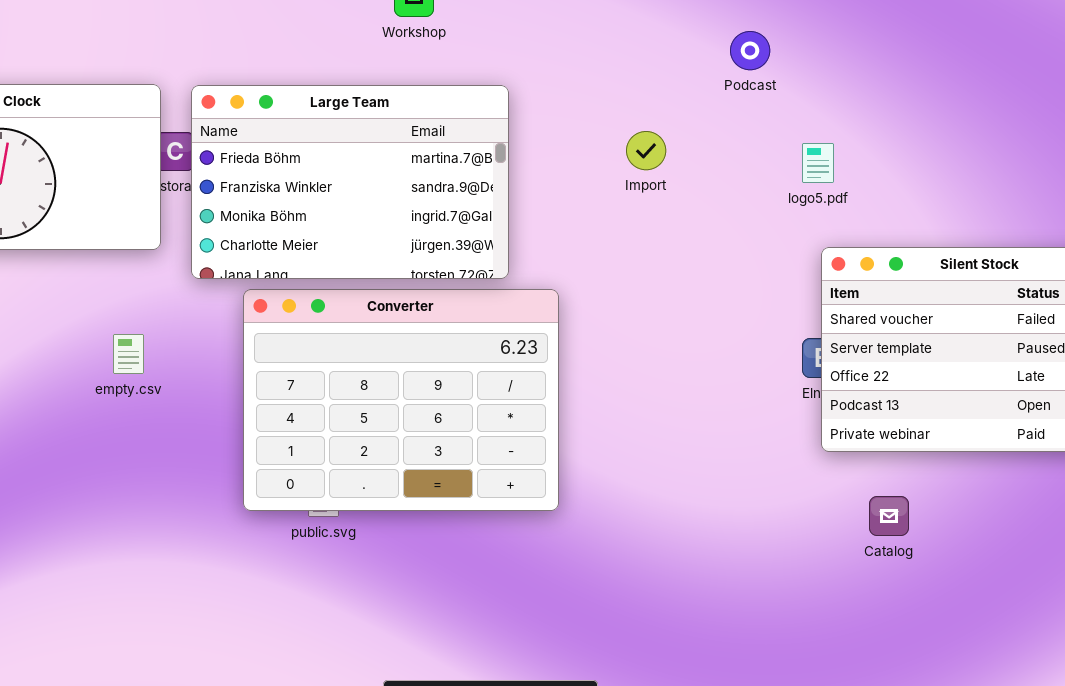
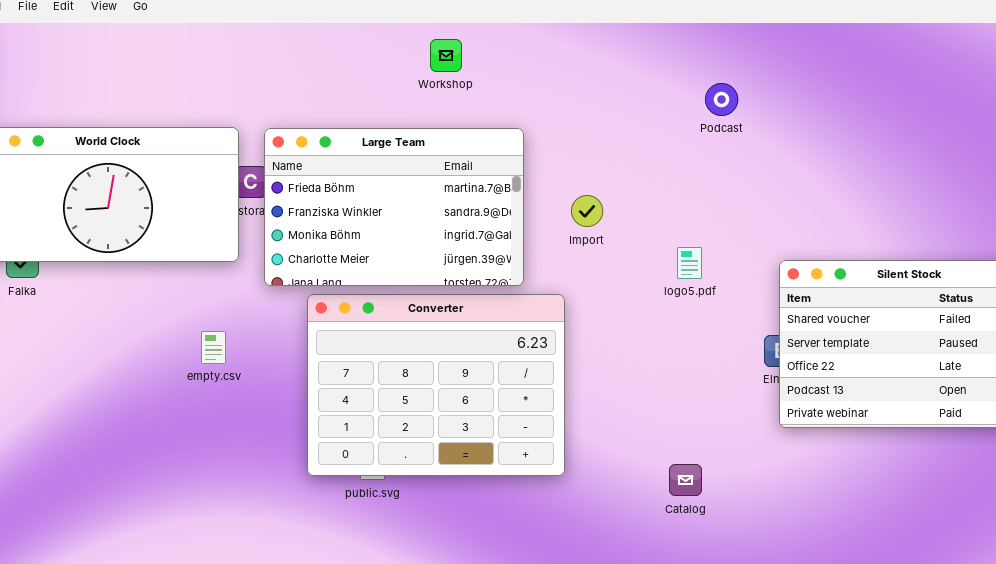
Import: [626,131,666,170] -> [571,195,603,227], moved
logo5.pdf: [802,143,834,183] -> [677,247,702,279], moved
Catalog: [869,496,909,536] -> [669,464,702,496], moved

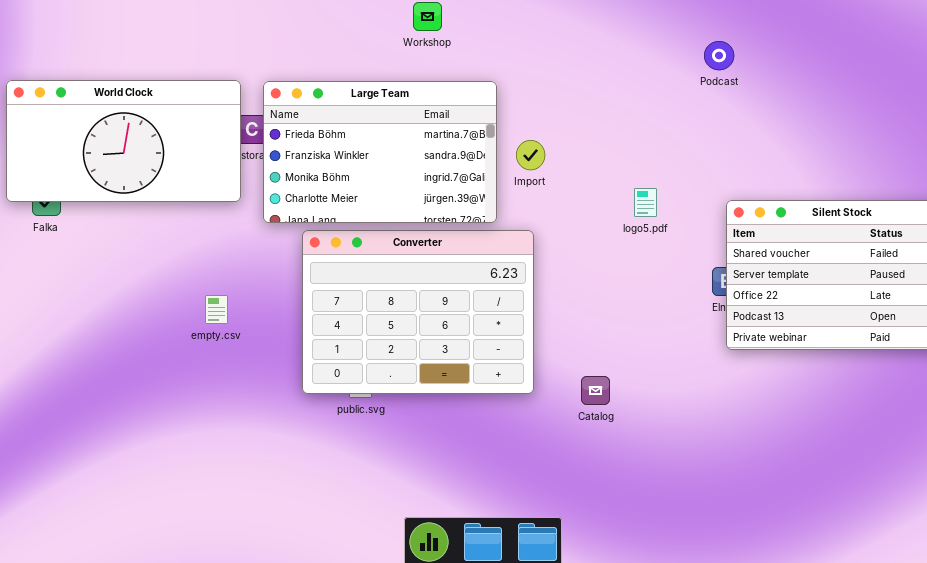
Podcast: [705,83,738,116] -> [704,41,734,70], moved
Import: [571,195,603,227] -> [516,140,545,170], moved
empty.csv: [201,331,226,364] -> [205,295,228,324], moved
Catalog: [669,464,702,496] -> [581,376,610,405], moved

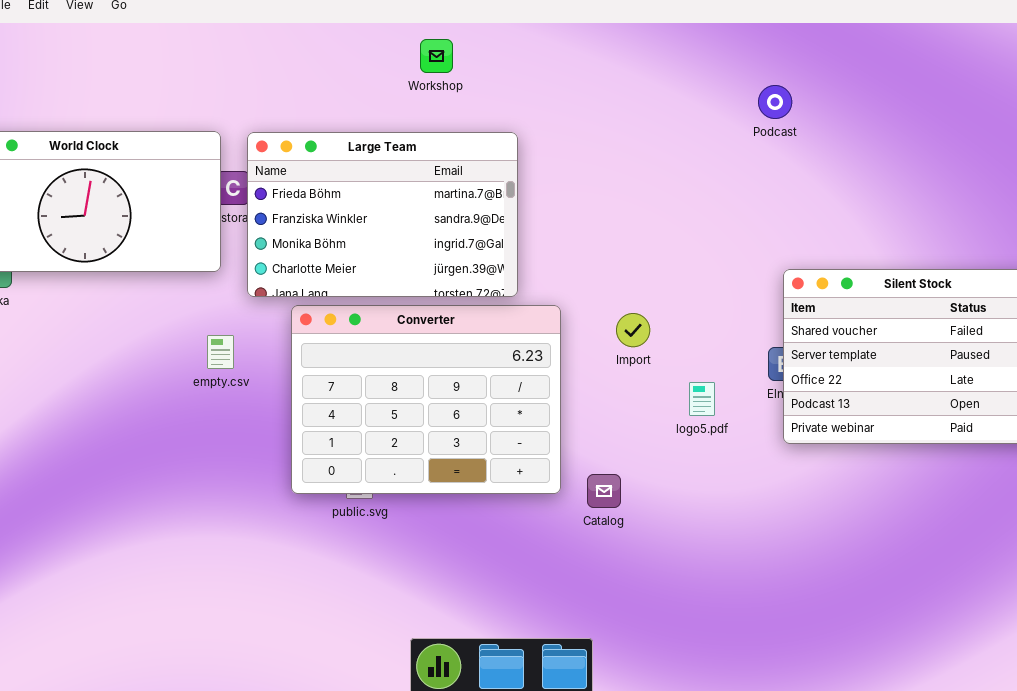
Import: [516,140,545,170] -> [616,313,650,347], moved
logo5.pdf: [634,188,657,217] -> [689,382,715,416], moved
empty.csv: [205,295,228,324] -> [207,335,234,369], moved
Catalog: [581,376,610,405] -> [587,474,621,508], moved

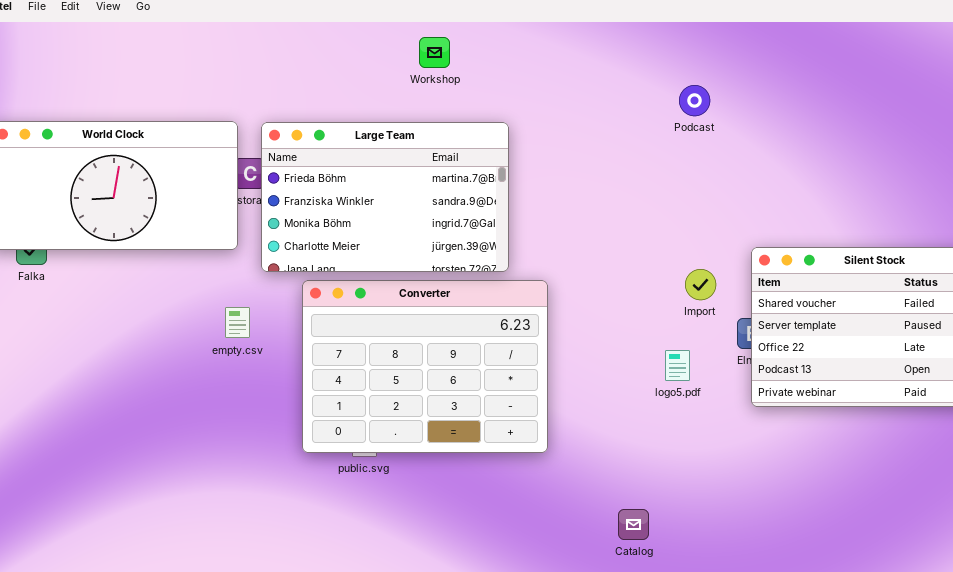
Podcast: [758,85,792,119] -> [679,85,710,116], moved
Import: [616,313,650,347] -> [685,269,716,300], moved
Catalog: [587,474,621,508] -> [618,509,649,540], moved

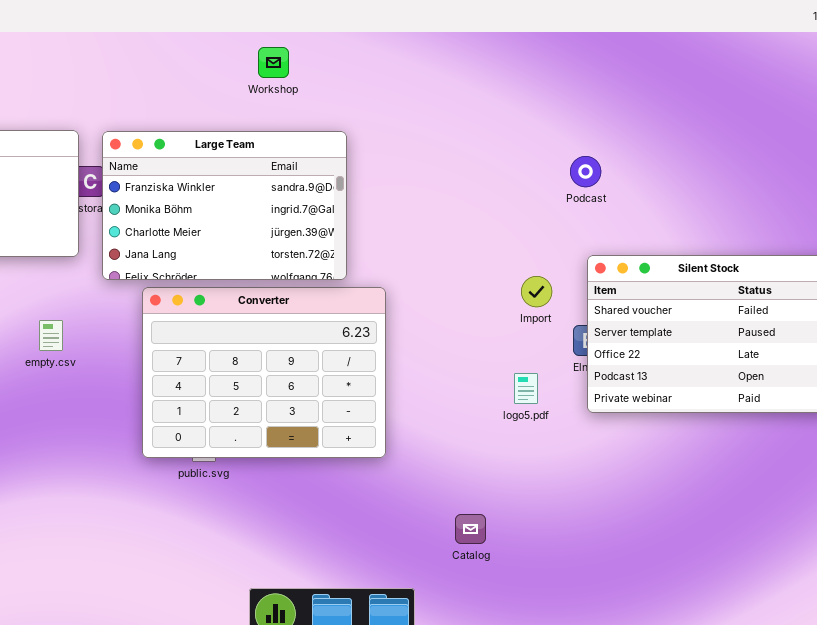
Podcast: [679,85,710,116] -> [570,156,601,187], moved
Large Team: [261,122,509,272] -> [102,131,347,280], scrolled down 1 row
empty.csv: [225,307,250,338] -> [39,320,63,351], moved
logo5.pdf: [665,350,690,381] -> [514,373,538,404], moved

